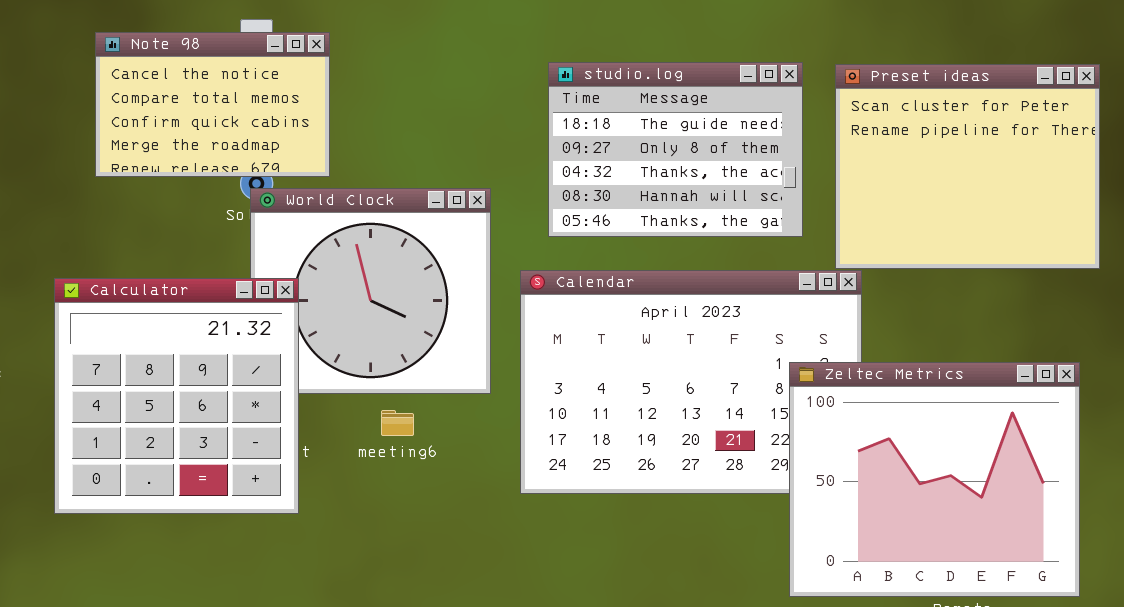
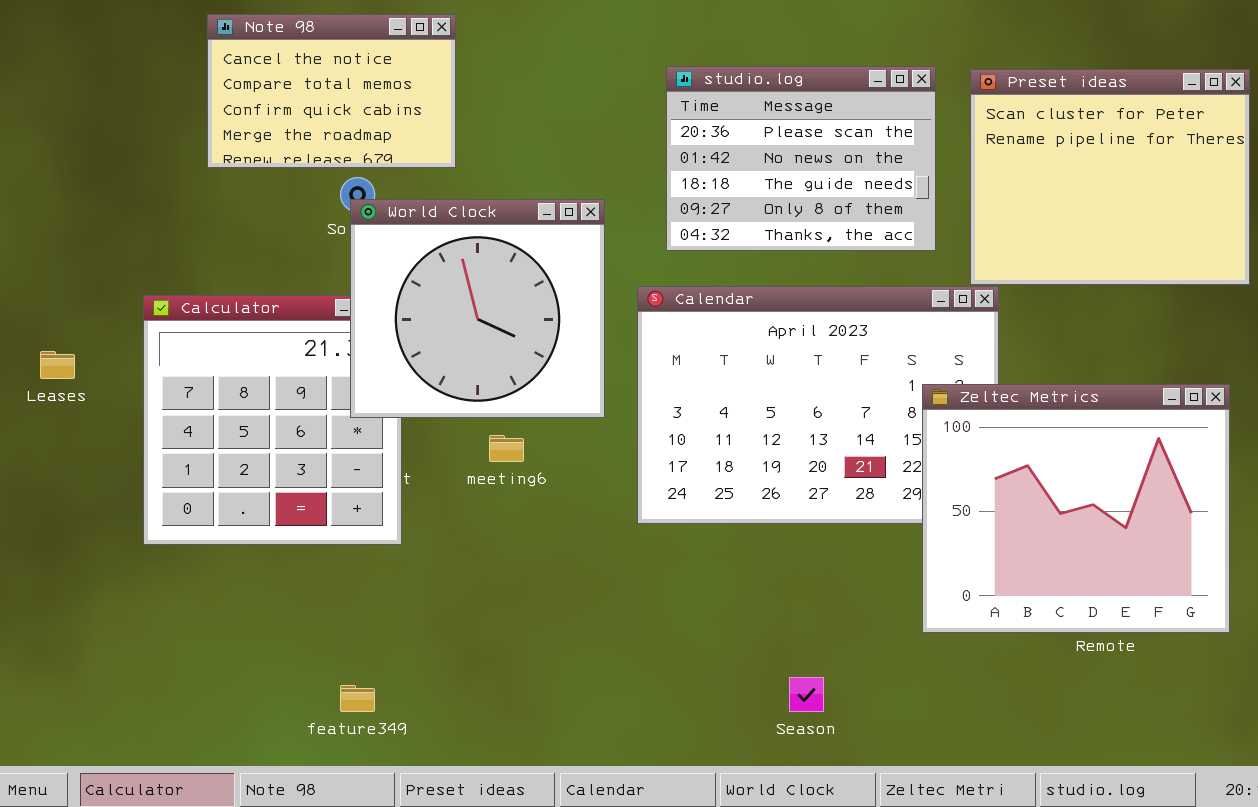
Note 98: [95,32,330,177] -> [207,14,456,168], moved
studio.log: [548,62,803,237] -> [666,66,936,251], scrolled up 2 rows
World Clock: [250,188,491,394] -> [350,199,605,418], raised

